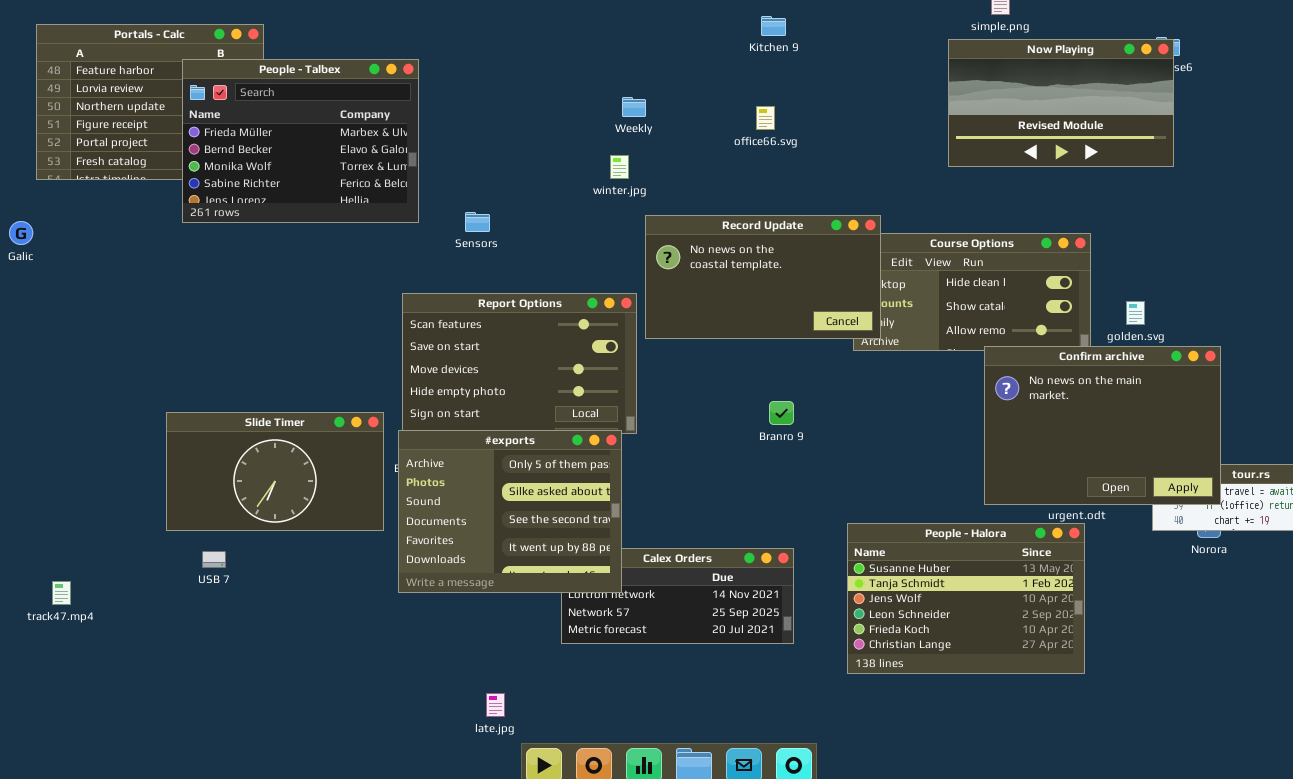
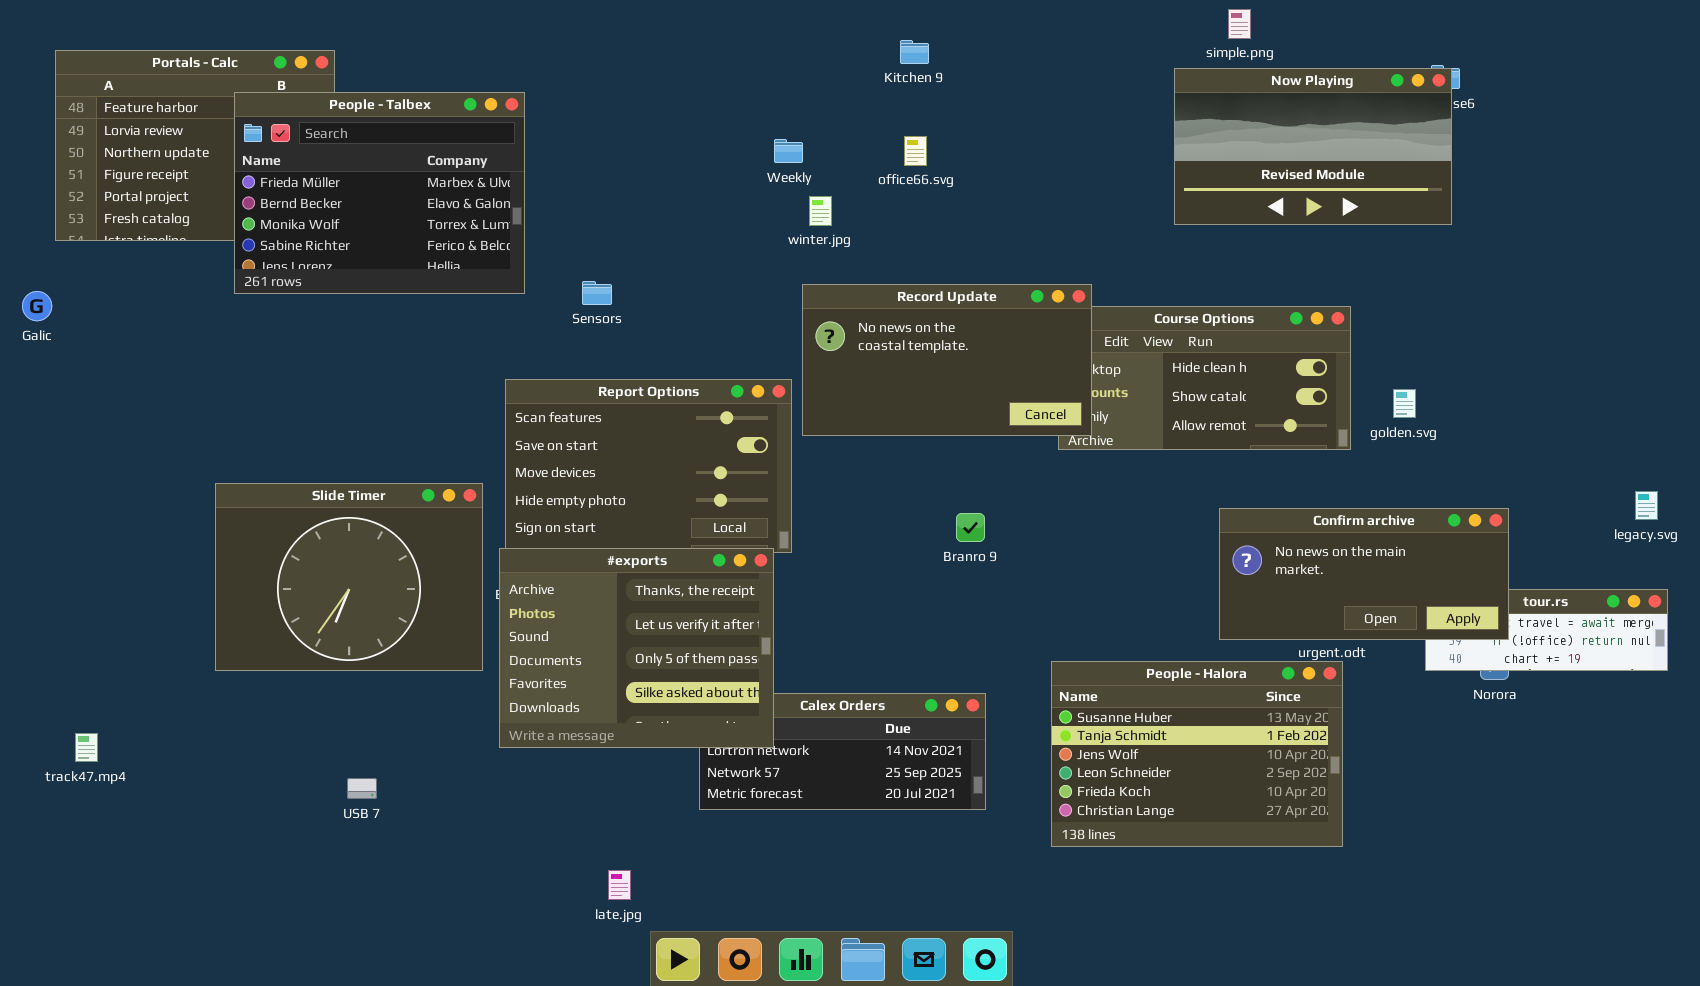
Kitchen 9: [761,16,786,36] -> [900,40,929,64], moved
office66.svg: [756,106,775,130] -> [904,136,927,166], moved
winter.jpg: [610,155,629,179] -> [809,196,832,226], moved
Confirm archive: [984,346,1221,505] -> [1219,508,1509,640], resized
Slide Timer: [166,412,384,531] -> [215,483,483,671], resized
#exports: [398,430,622,593] -> [499,548,774,748], scrolled up 2 rows
USB 7: [202,551,226,568] -> [347,778,377,799], moved

